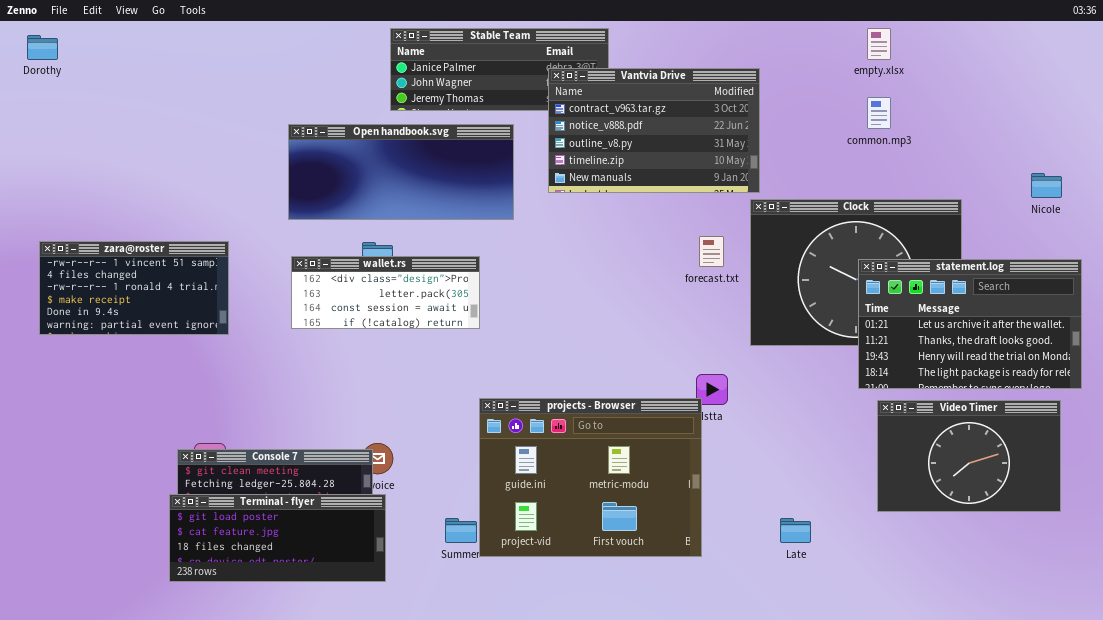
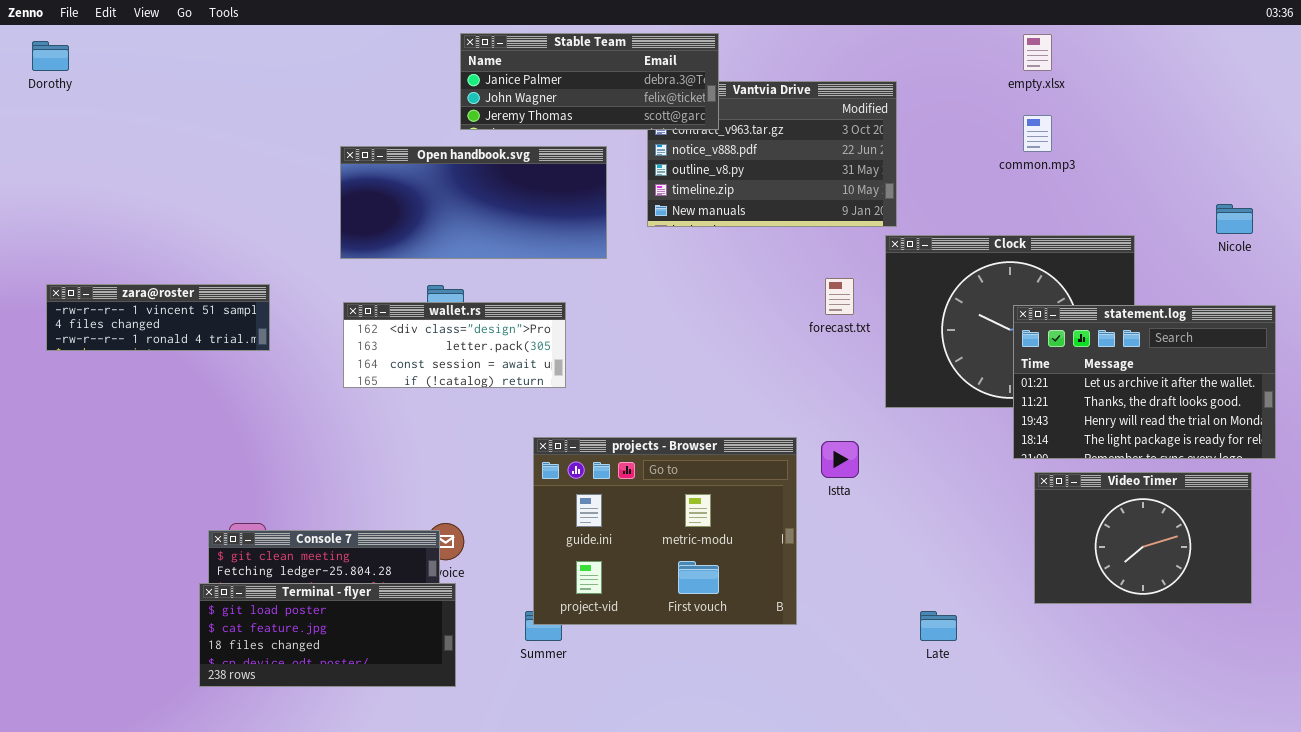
Stable Team: [390,28,609,111] -> [460,33,719,130], raised
zara@roster: [39,241,229,335] -> [46,284,270,351], resized
projects - Browser: [479,398,702,557] -> [533,437,797,625], moved

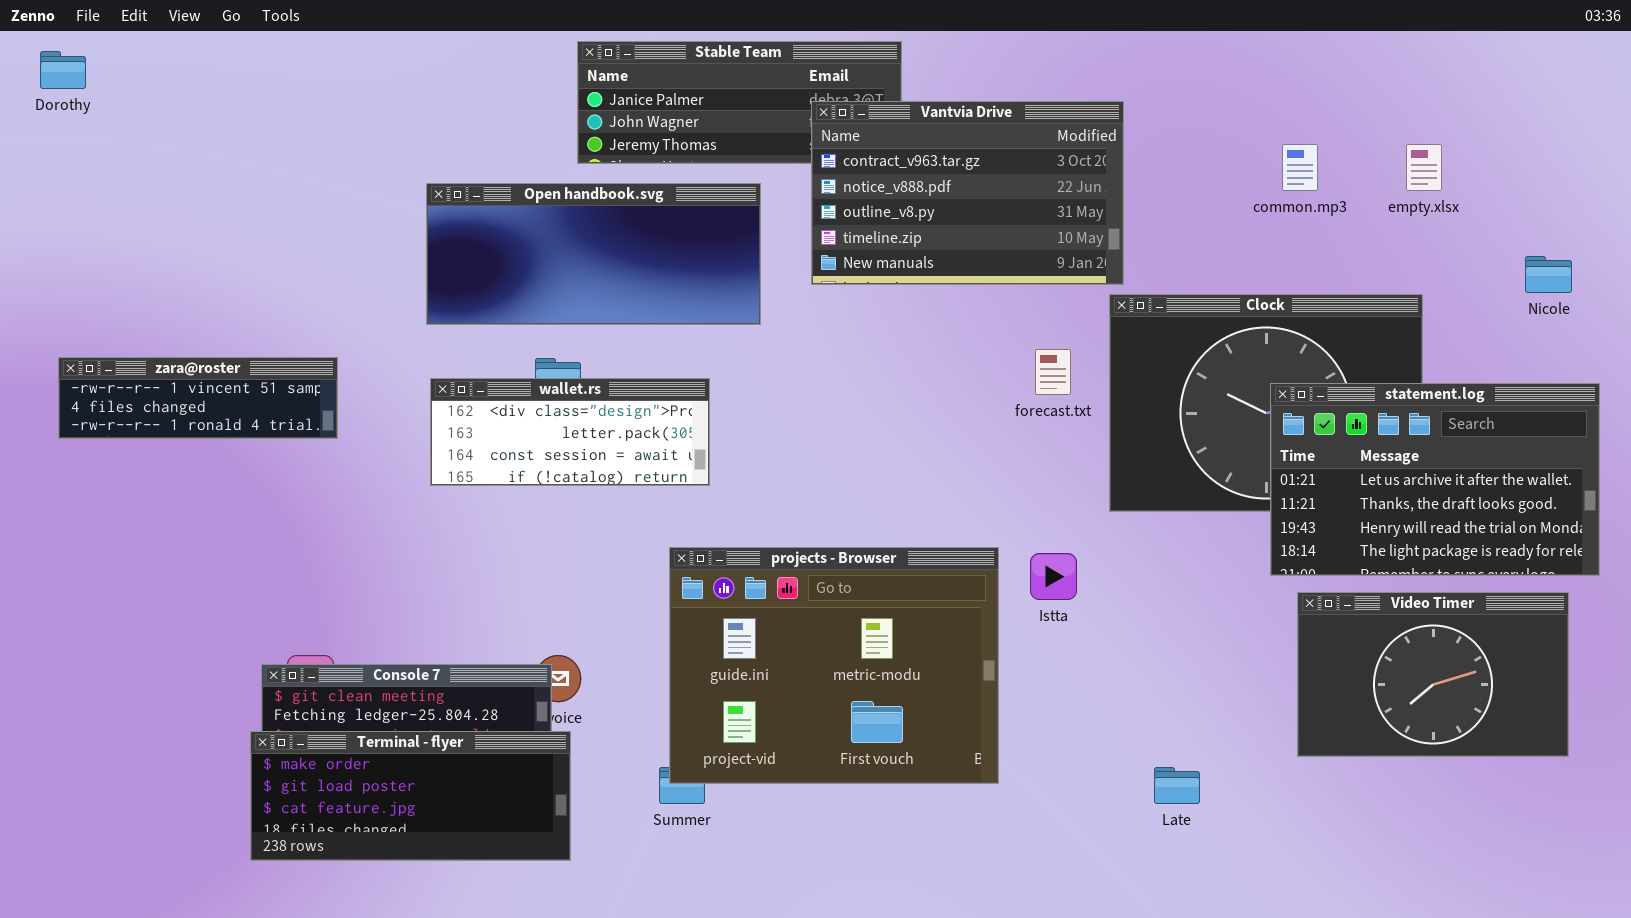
empty.xlsx: [1023,34,1052,71] -> [1406,144,1442,191], moved
Vantvia Drive: [647,81,897,227] -> [811,101,1124,285], raised
Terminal - flyer: [199,583,456,687] -> [250,731,571,861], scrolled up 1 row

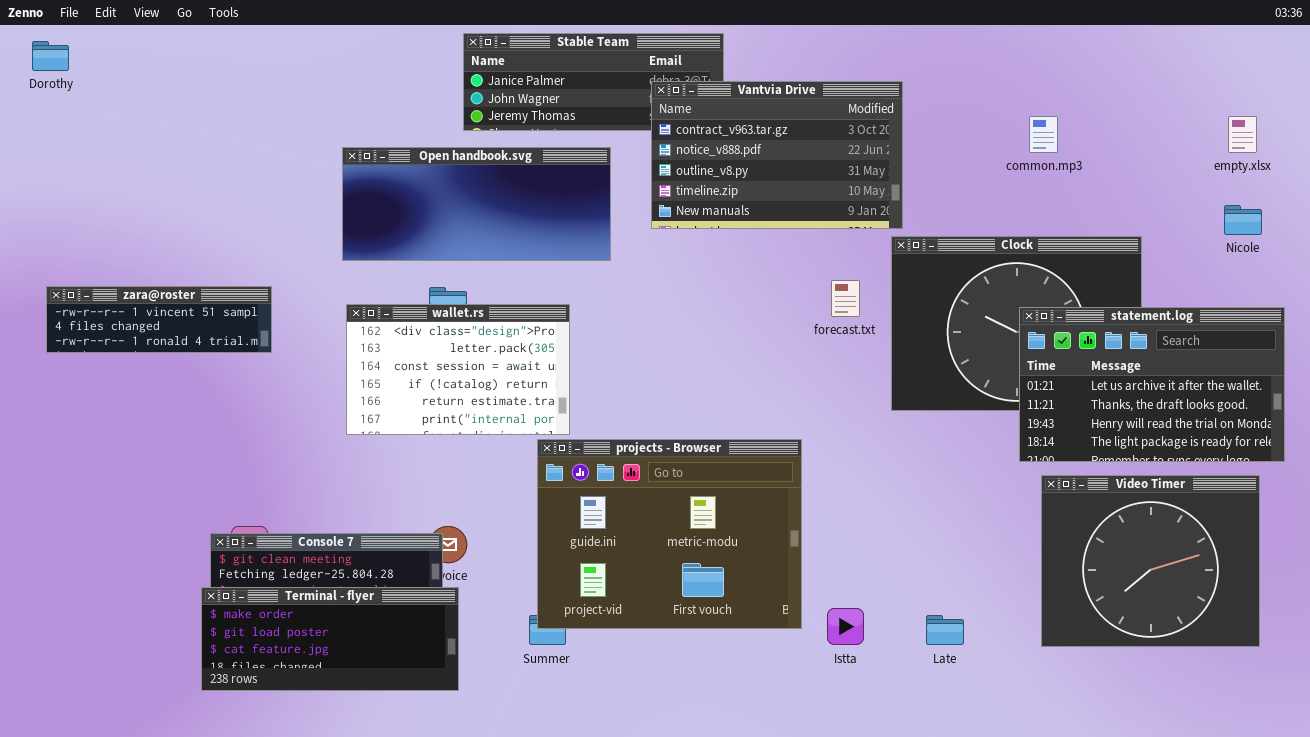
empty.xlsx: [1406,144,1442,191] -> [1228,116,1257,153], moved
wallet.rs: [430,378,710,486] -> [346,304,570,435], resized
Istta: [1030,553,1077,600] -> [827,608,864,645], moved
Video Timer: [1297,592,1569,757] -> [1041,475,1260,647], resized

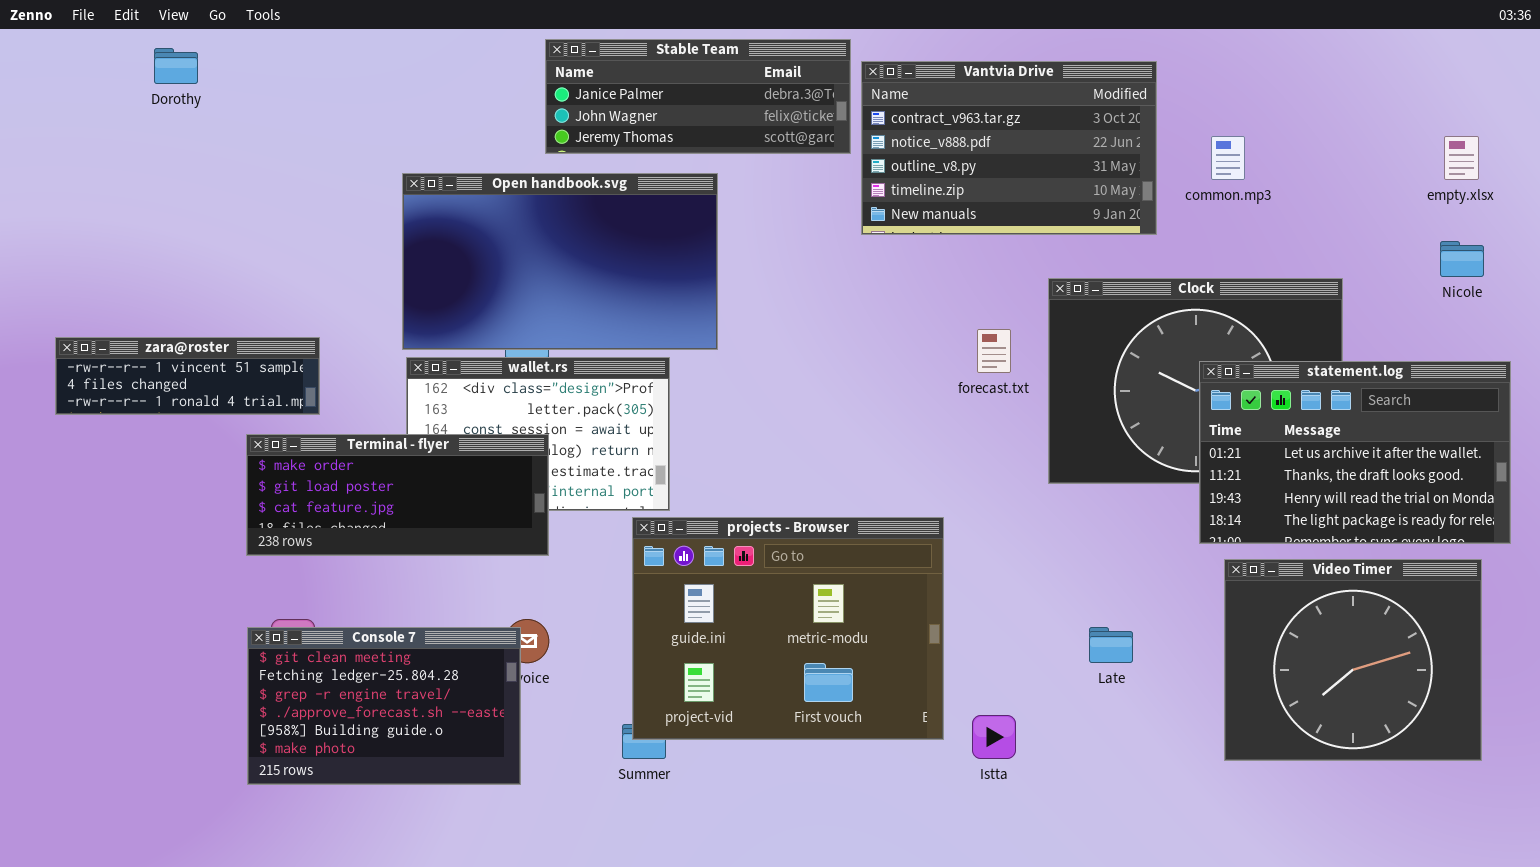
Dorothy: [32,41,69,71] -> [154,48,198,84], moved
Vantvia Drive: [651,81,903,229] -> [861,61,1157,235], moved
Open handbook.svg: [342,147,611,261] -> [402,173,718,350], resized
Terminal - flyer: [201,587,459,691] -> [246,434,549,556], moved
Late: [926,615,964,645] -> [1089,627,1133,663], moved

